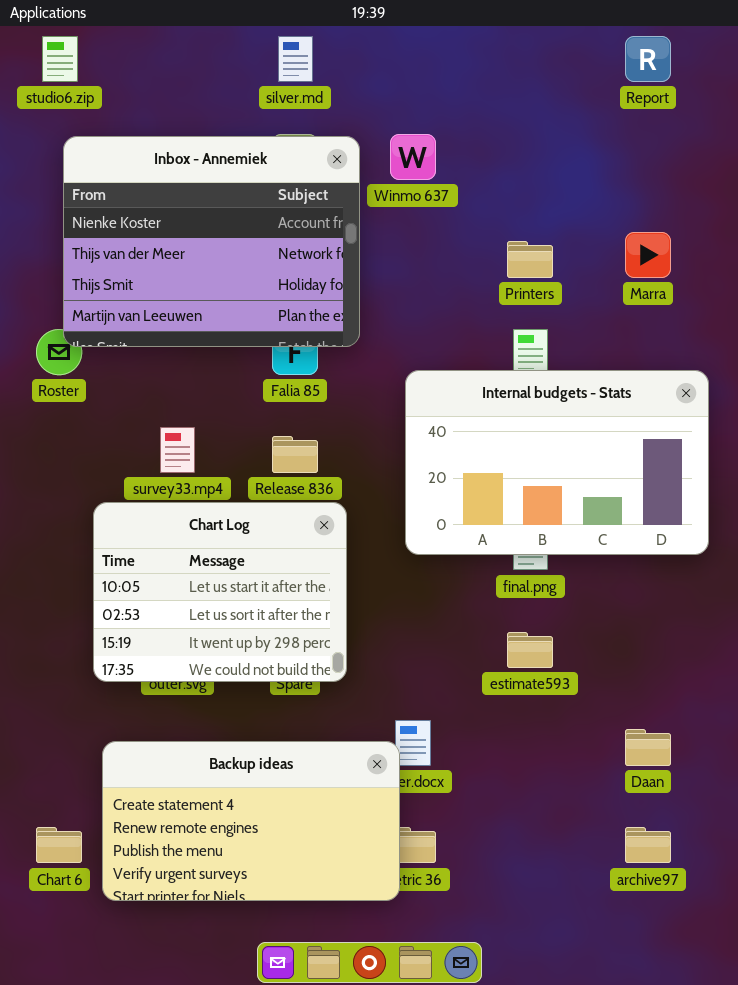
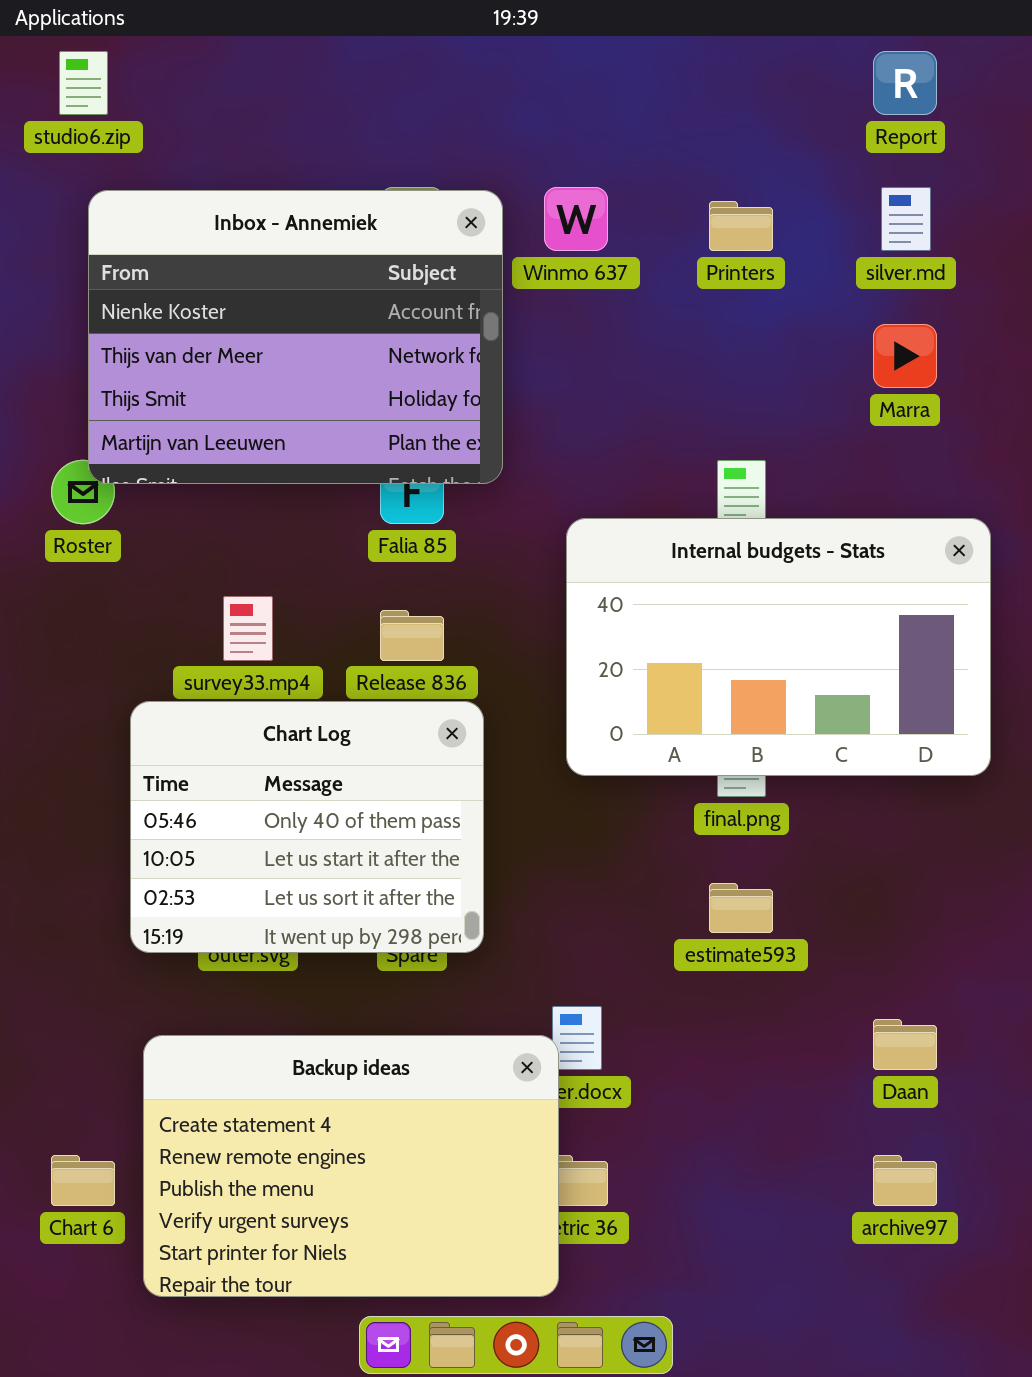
silver.md: [278,36,313,82] -> [881,187,931,251], moved
Printers: [507,241,553,278] -> [709,201,773,251], moved
Chart Log: [93,502,347,682] -> [130,701,484,953], scrolled up 1 row
Backup ideas: [102,741,400,901] -> [143,1035,559,1297], resized

